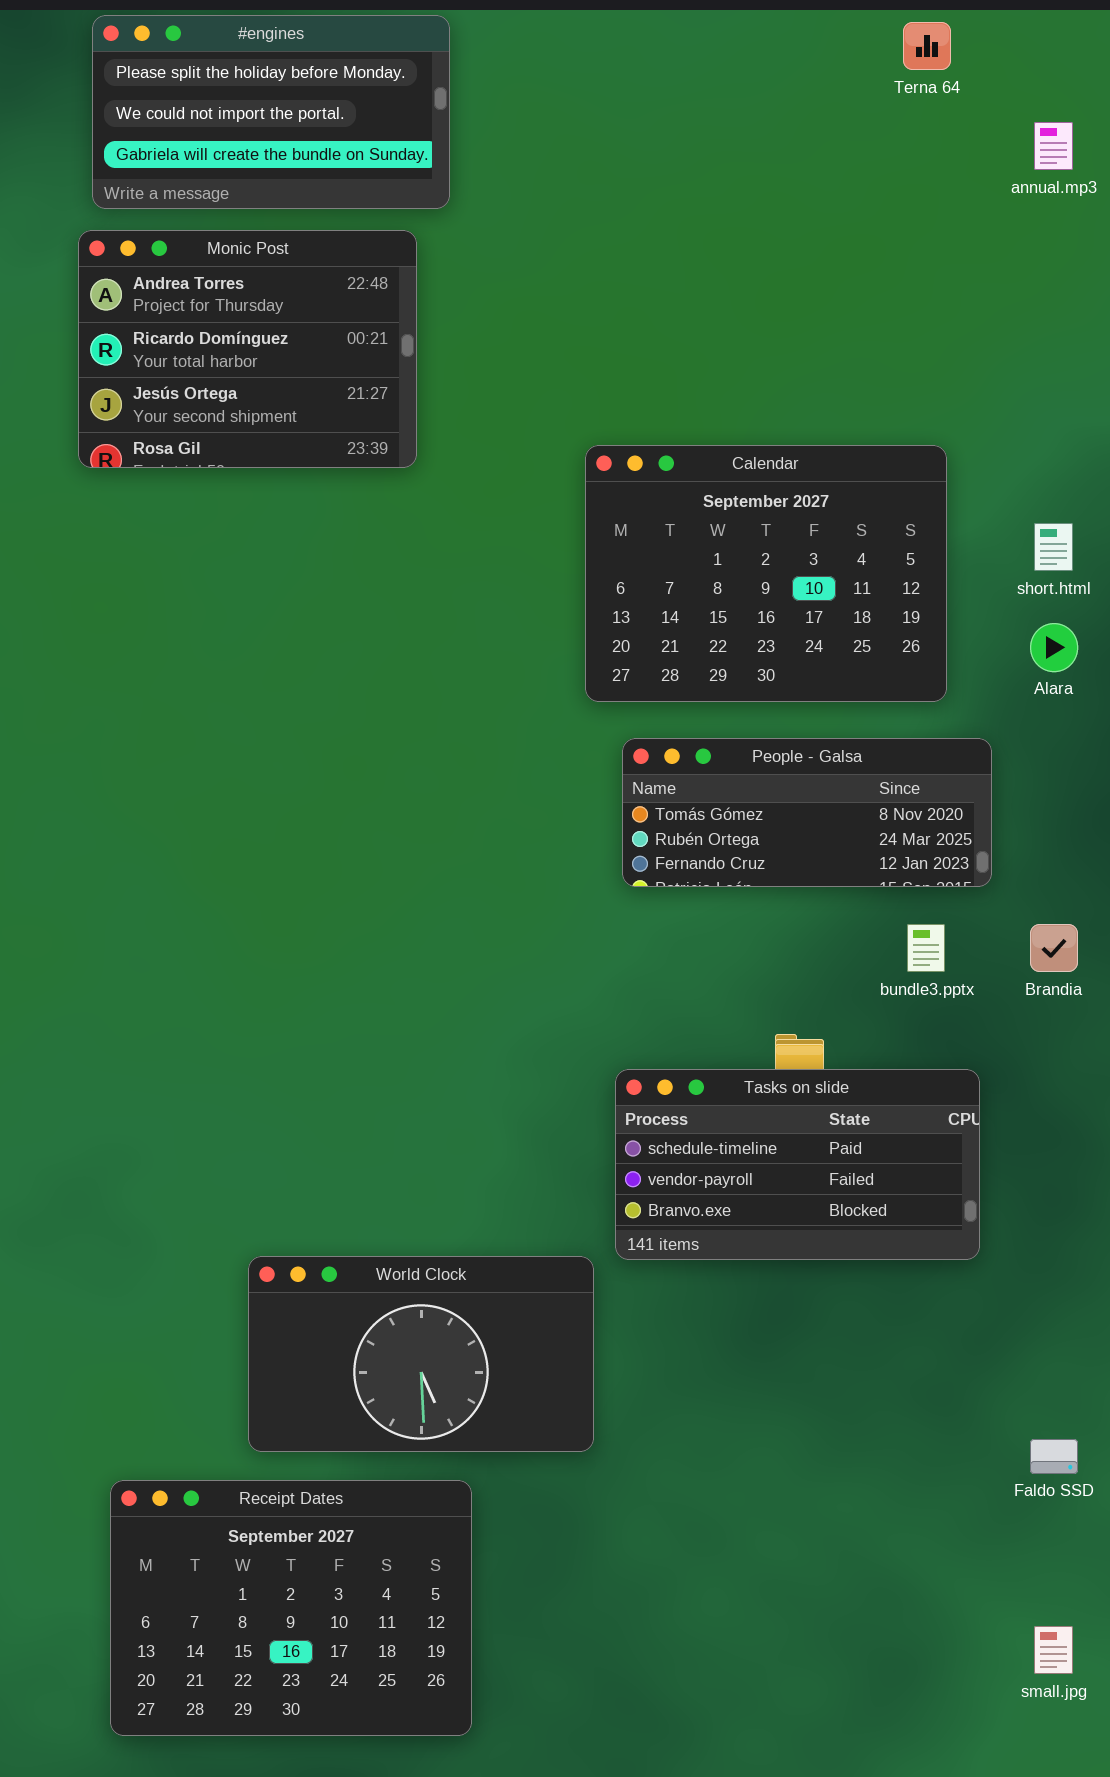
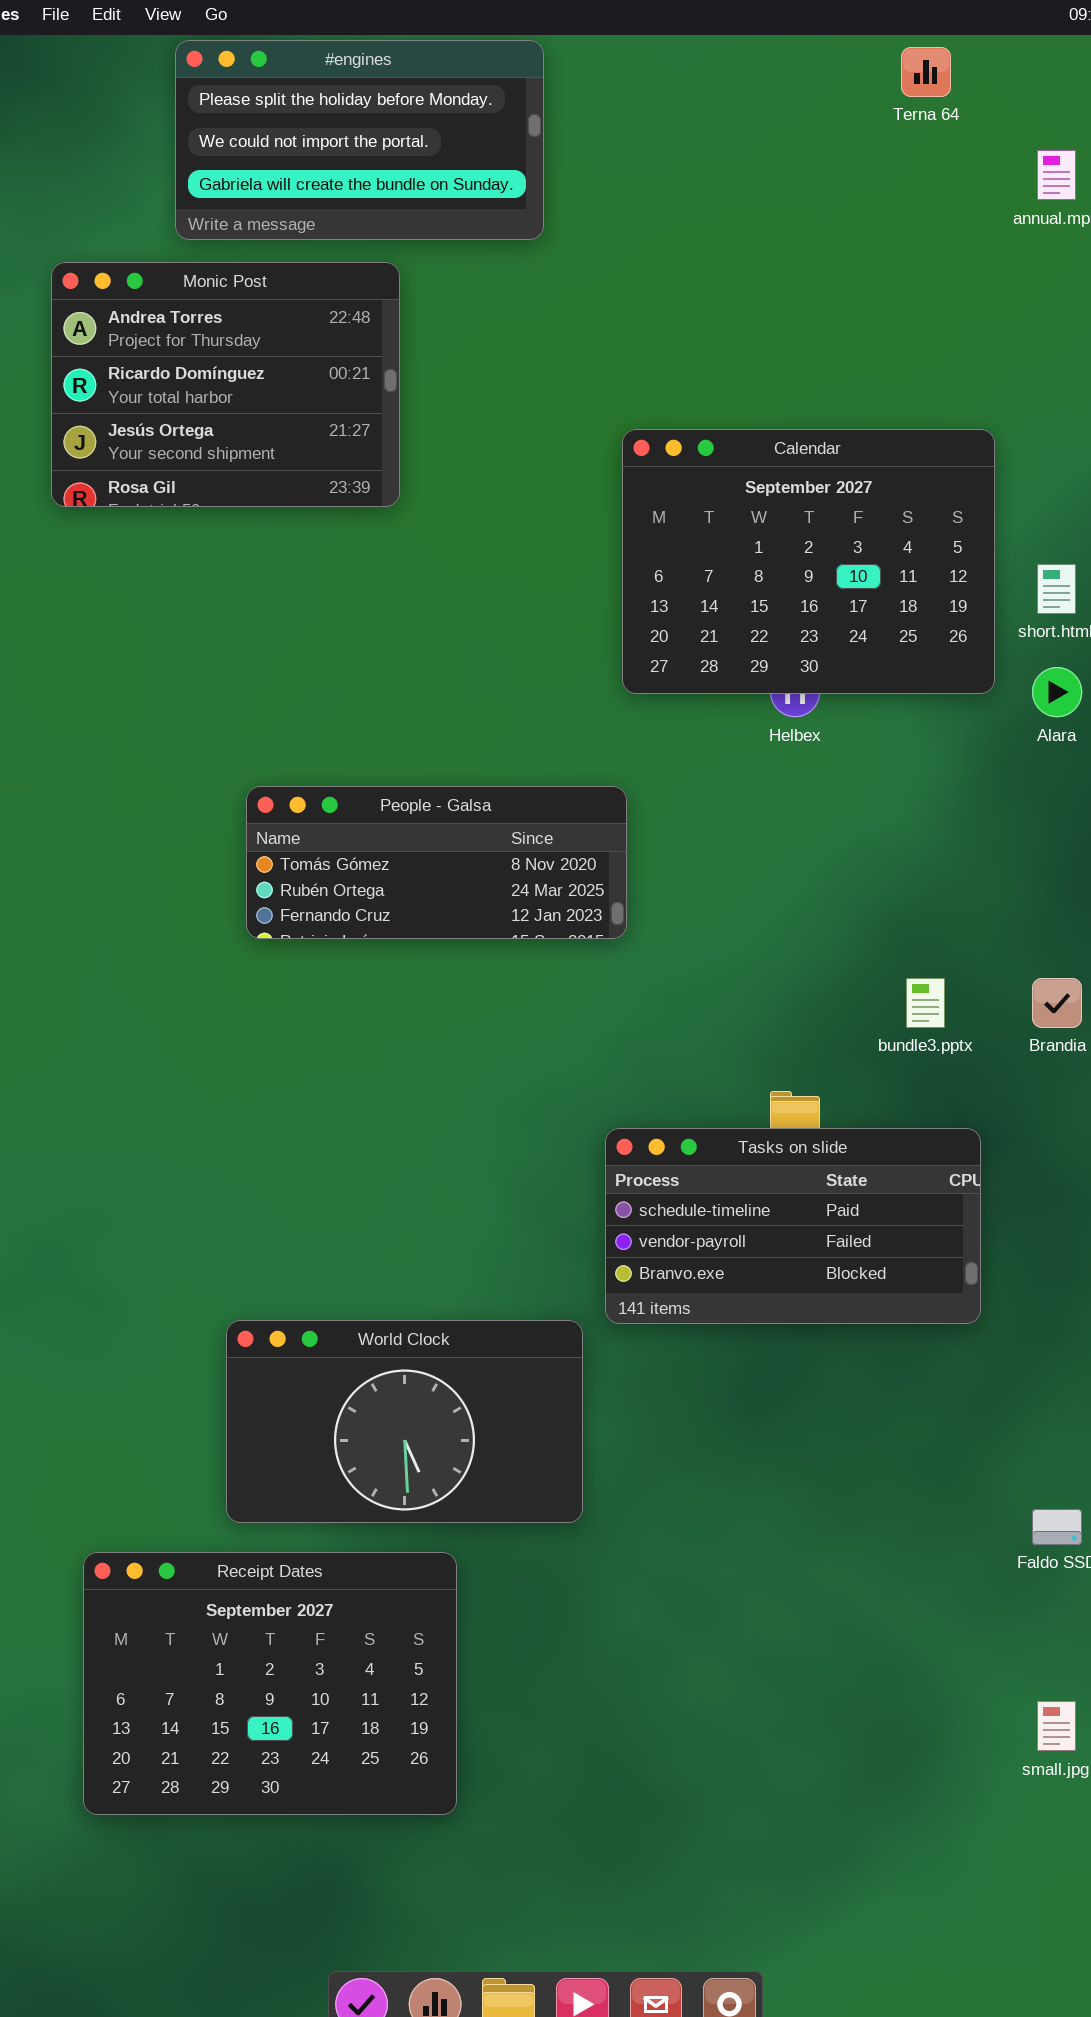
#engines: [92,15,450,209] -> [175,40,544,240], moved
Calendar: [585,445,947,702] -> [622,429,995,694], moved
People - Galsa: [622,738,992,887] -> [246,786,627,939], moved

